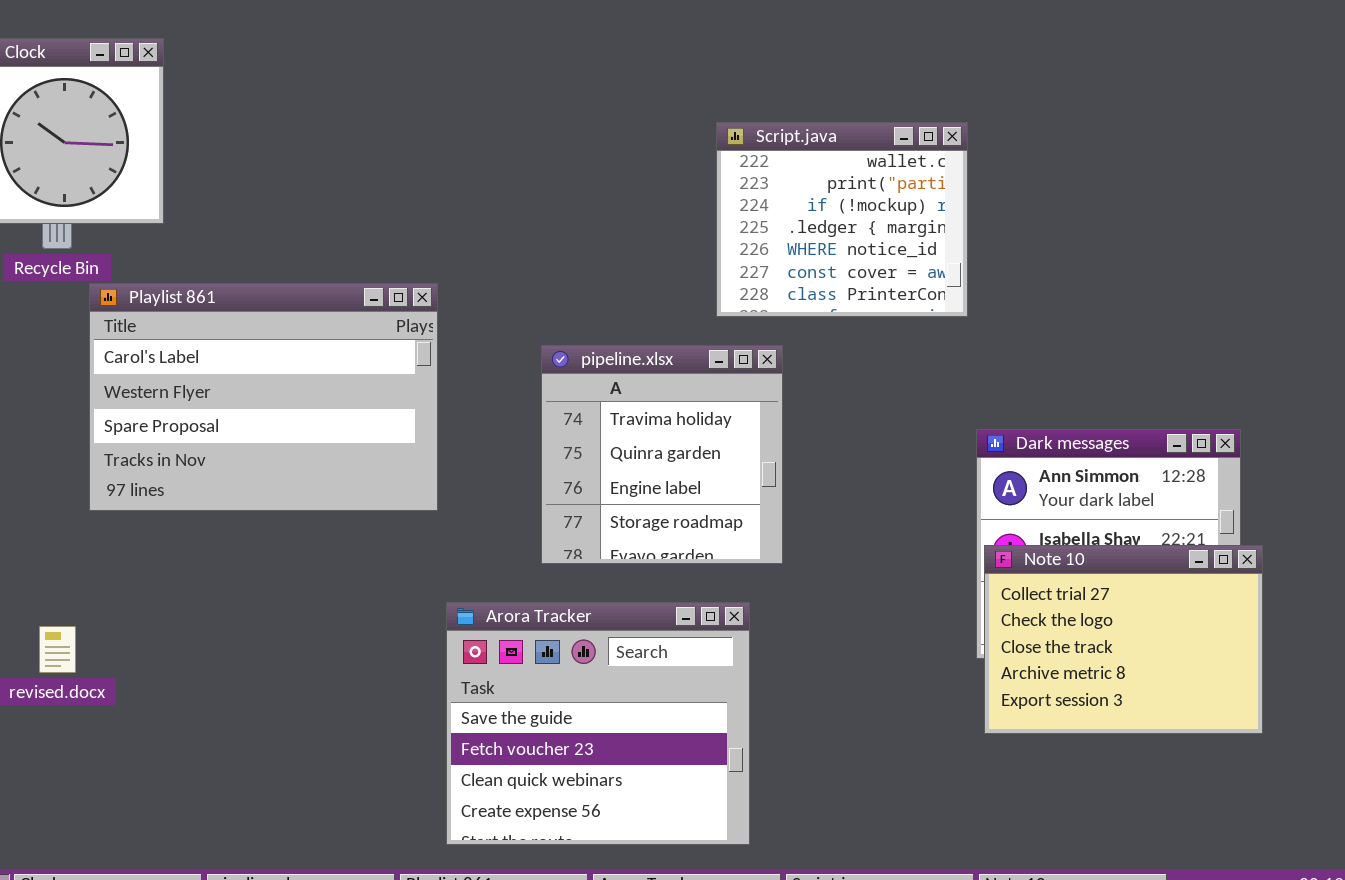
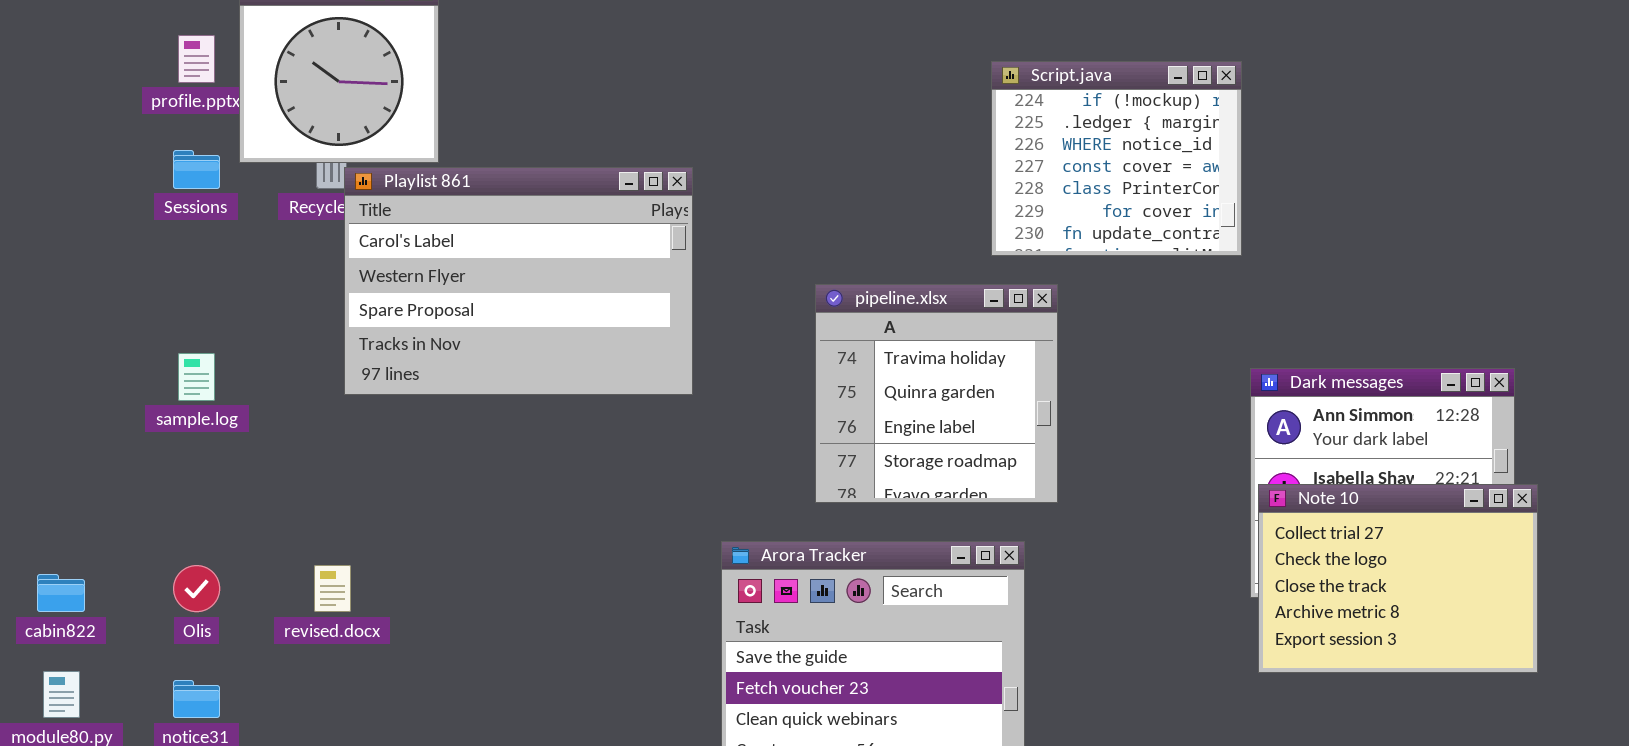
Script.java: [716,122,968,317] -> [991,61,1242,256], scrolled down 2 rows
Playlist 861: [89,283,438,511] -> [344,167,693,395], moved

